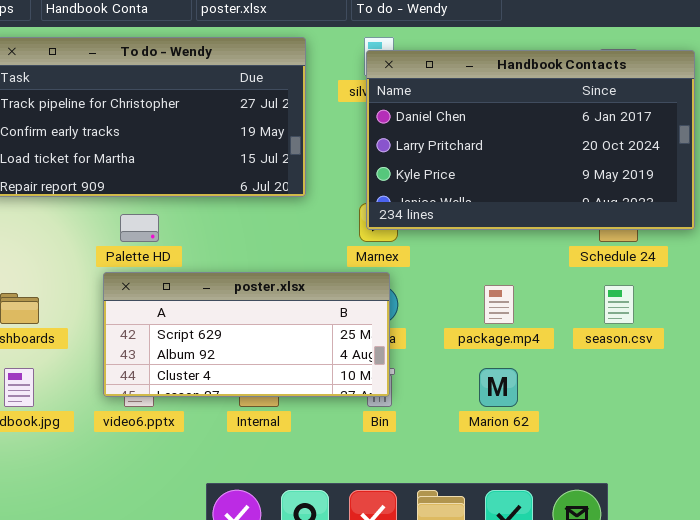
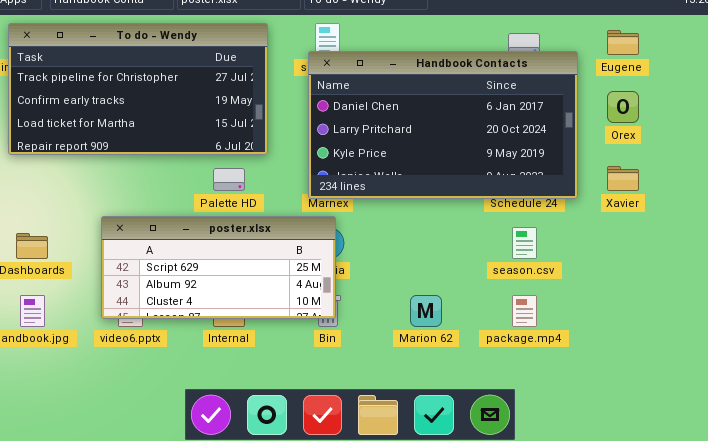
Handbook Contacts: [366,50,695,230] -> [308,51,578,199], moved
Palette HD: [120,214,159,242] -> [213,168,245,191], moved
package.mp4: [484,285,514,324] -> [512,295,537,327], moved

